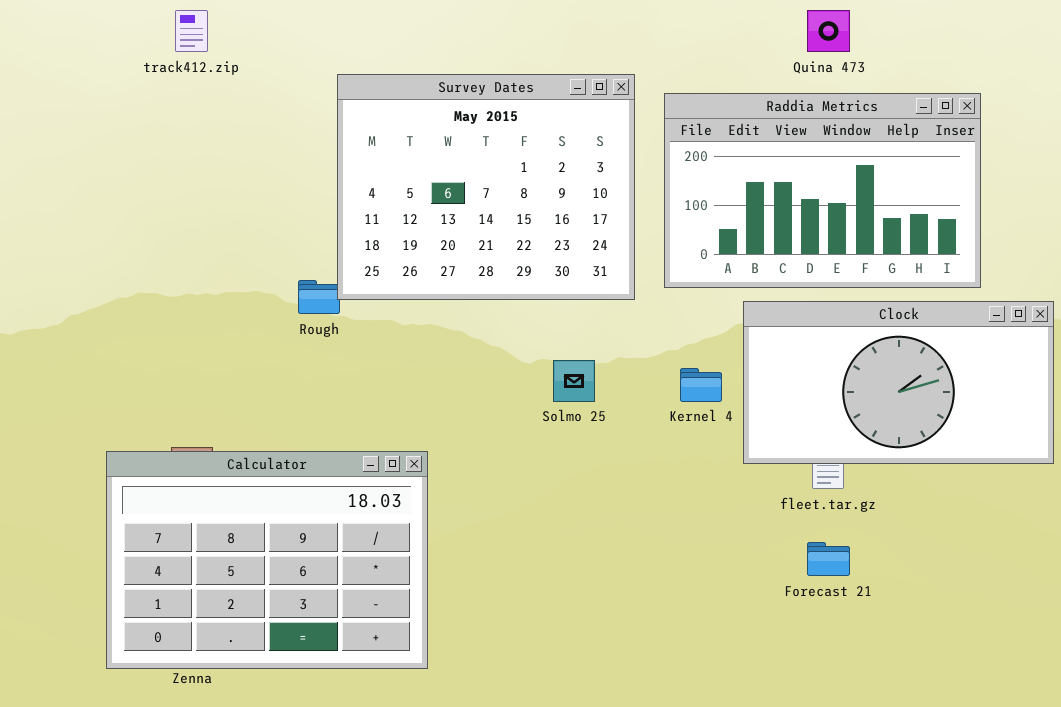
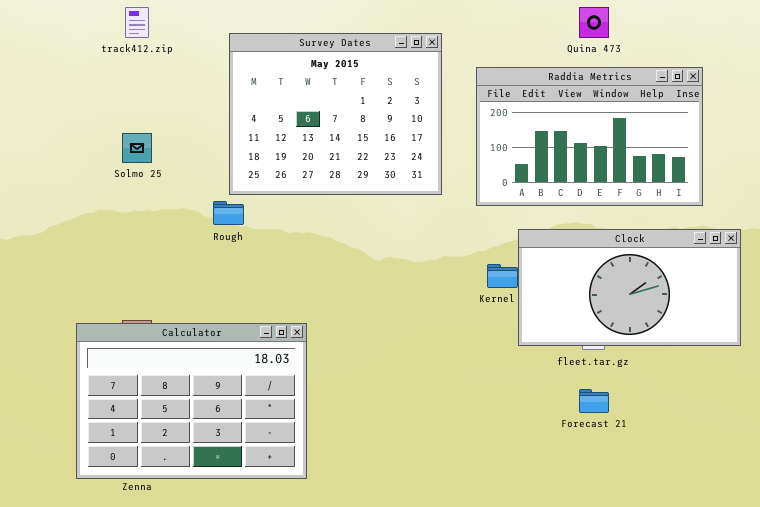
Survey Dates: [337,74,635,300] -> [229,33,442,195], moved
Clock: [743,301,1054,464] -> [518,229,741,346], moved
Solmo 25: [553,360,595,402] -> [122,133,152,163], moved

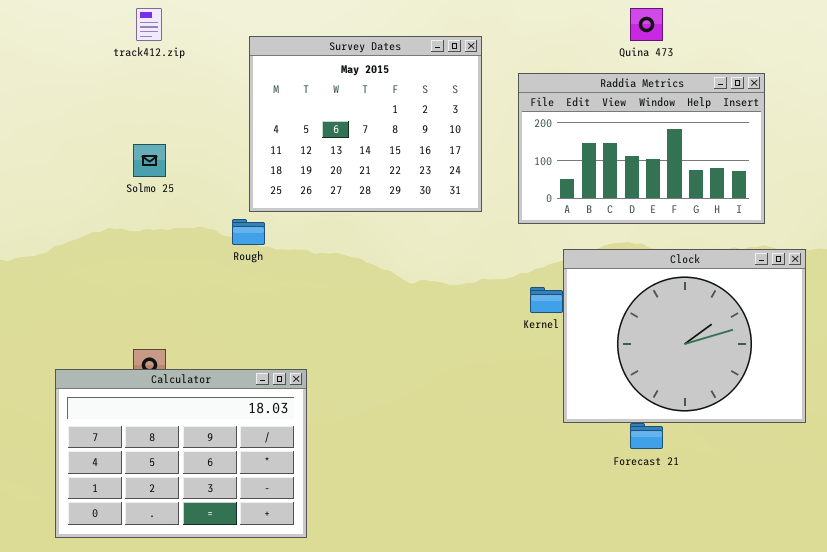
Clock: [518,229,741,346] -> [563,249,806,423], resized
Calculator: [76,323,307,479] -> [55,369,307,538], moved

